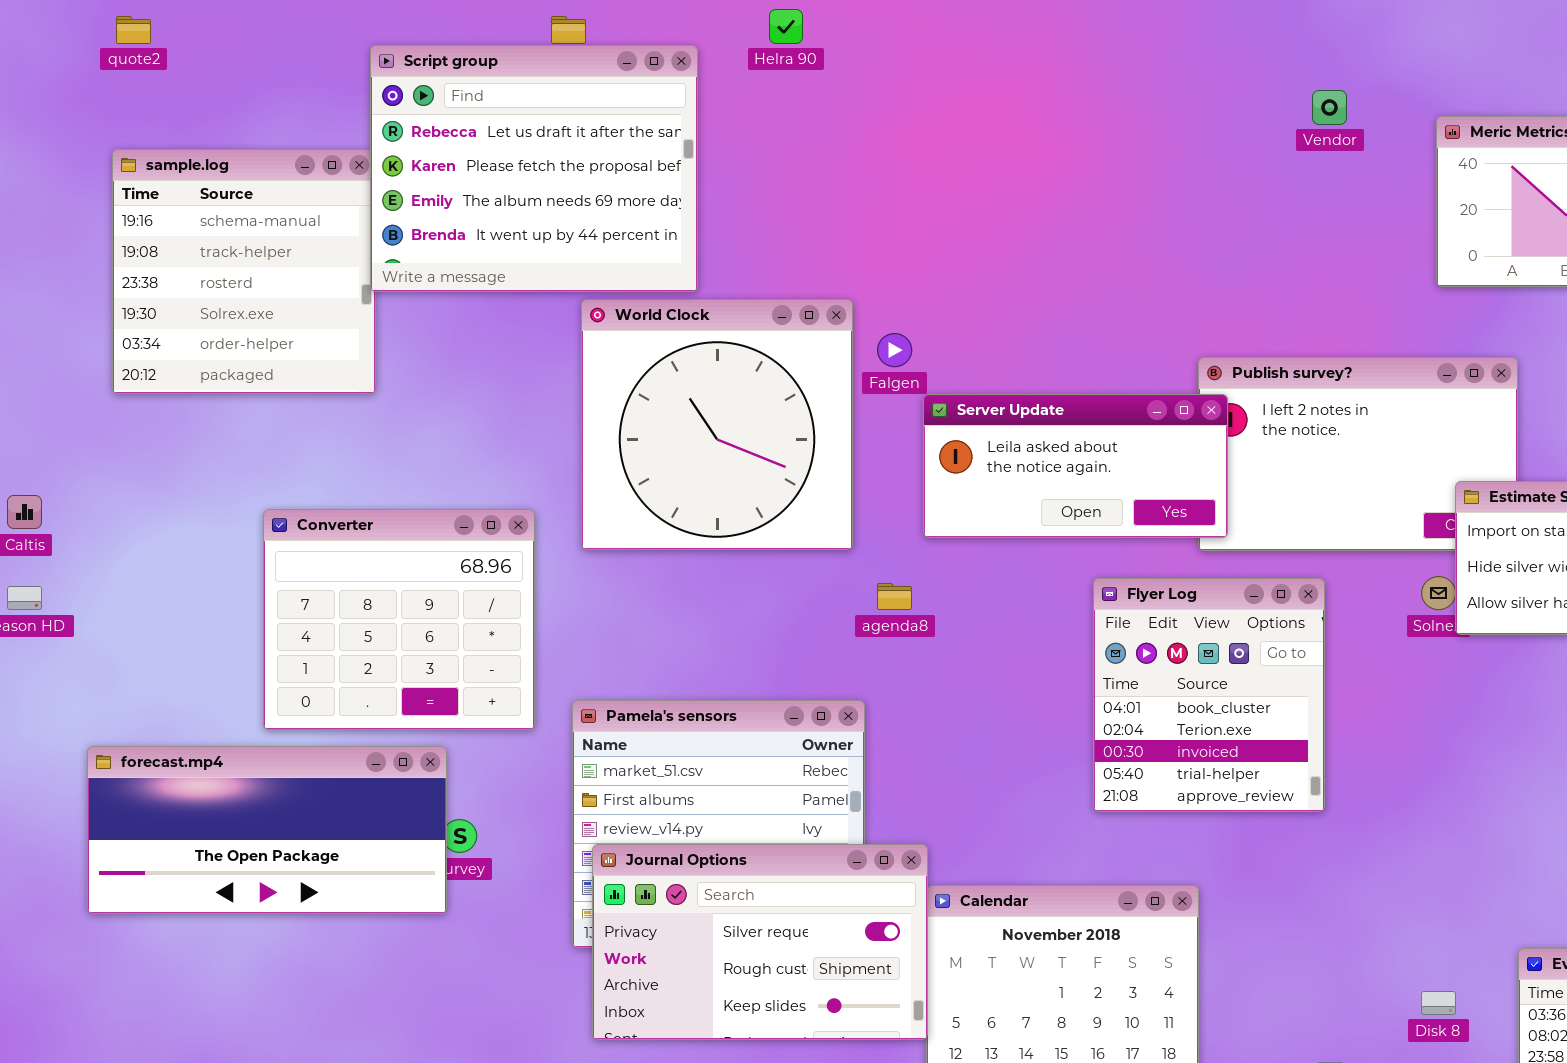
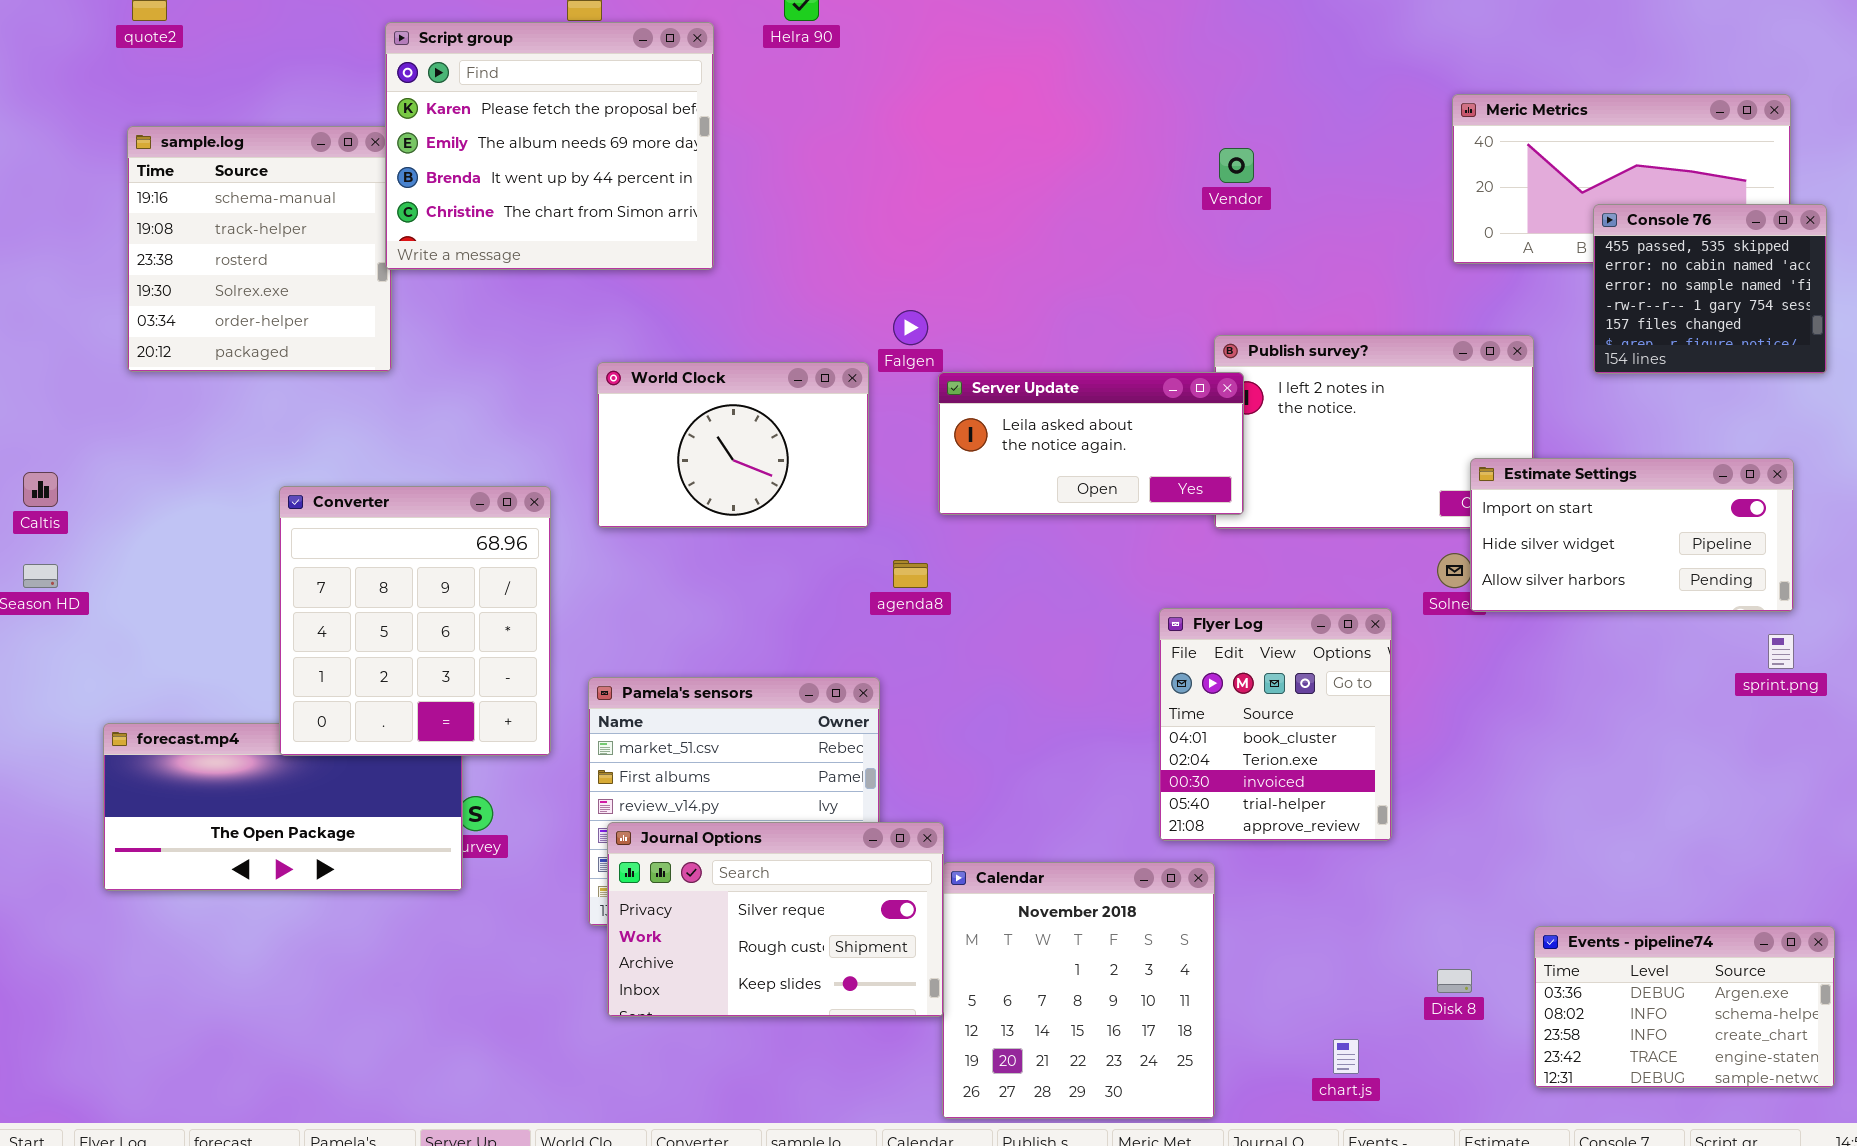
Script group: [370,45,698,292] -> [385,22,714,270], scrolled down 1 row
Vendor: [1312,90,1347,125] -> [1219,148,1254,183], moved
World Clock: [581,299,853,550] -> [597,362,869,528], resized
Converter: [263,509,535,730] -> [279,486,551,756], resized
Flyer Log: [1093,578,1325,812] -> [1159,608,1392,841], moved

